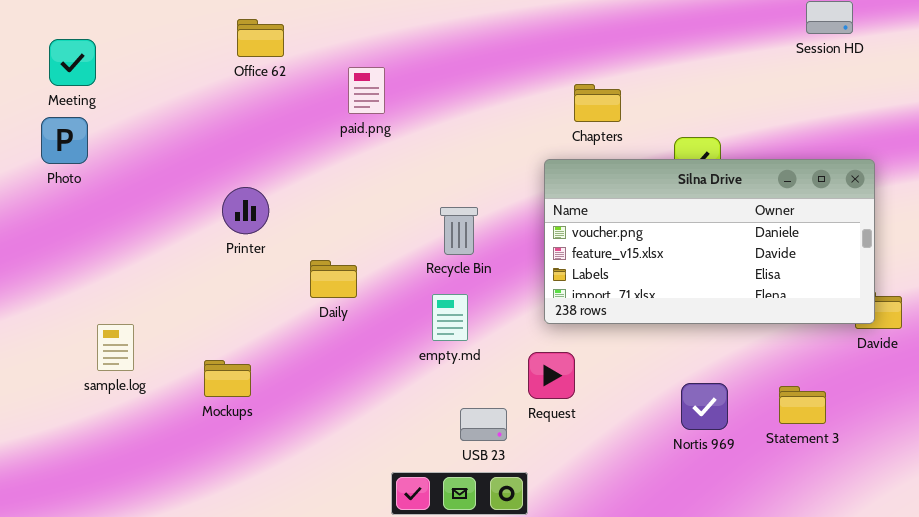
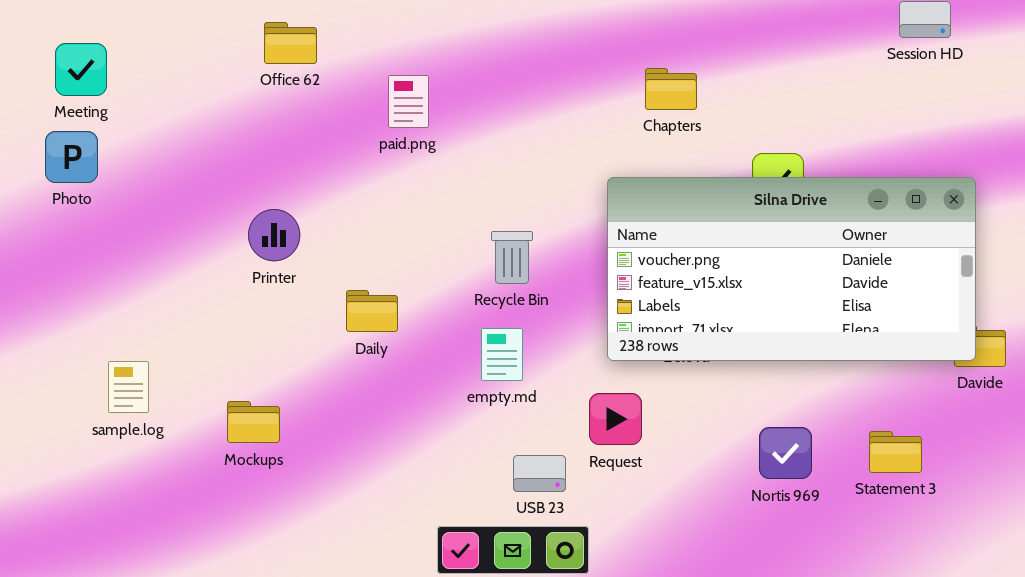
Chapters: [574,84,621,122] -> [645,68,697,110], moved

